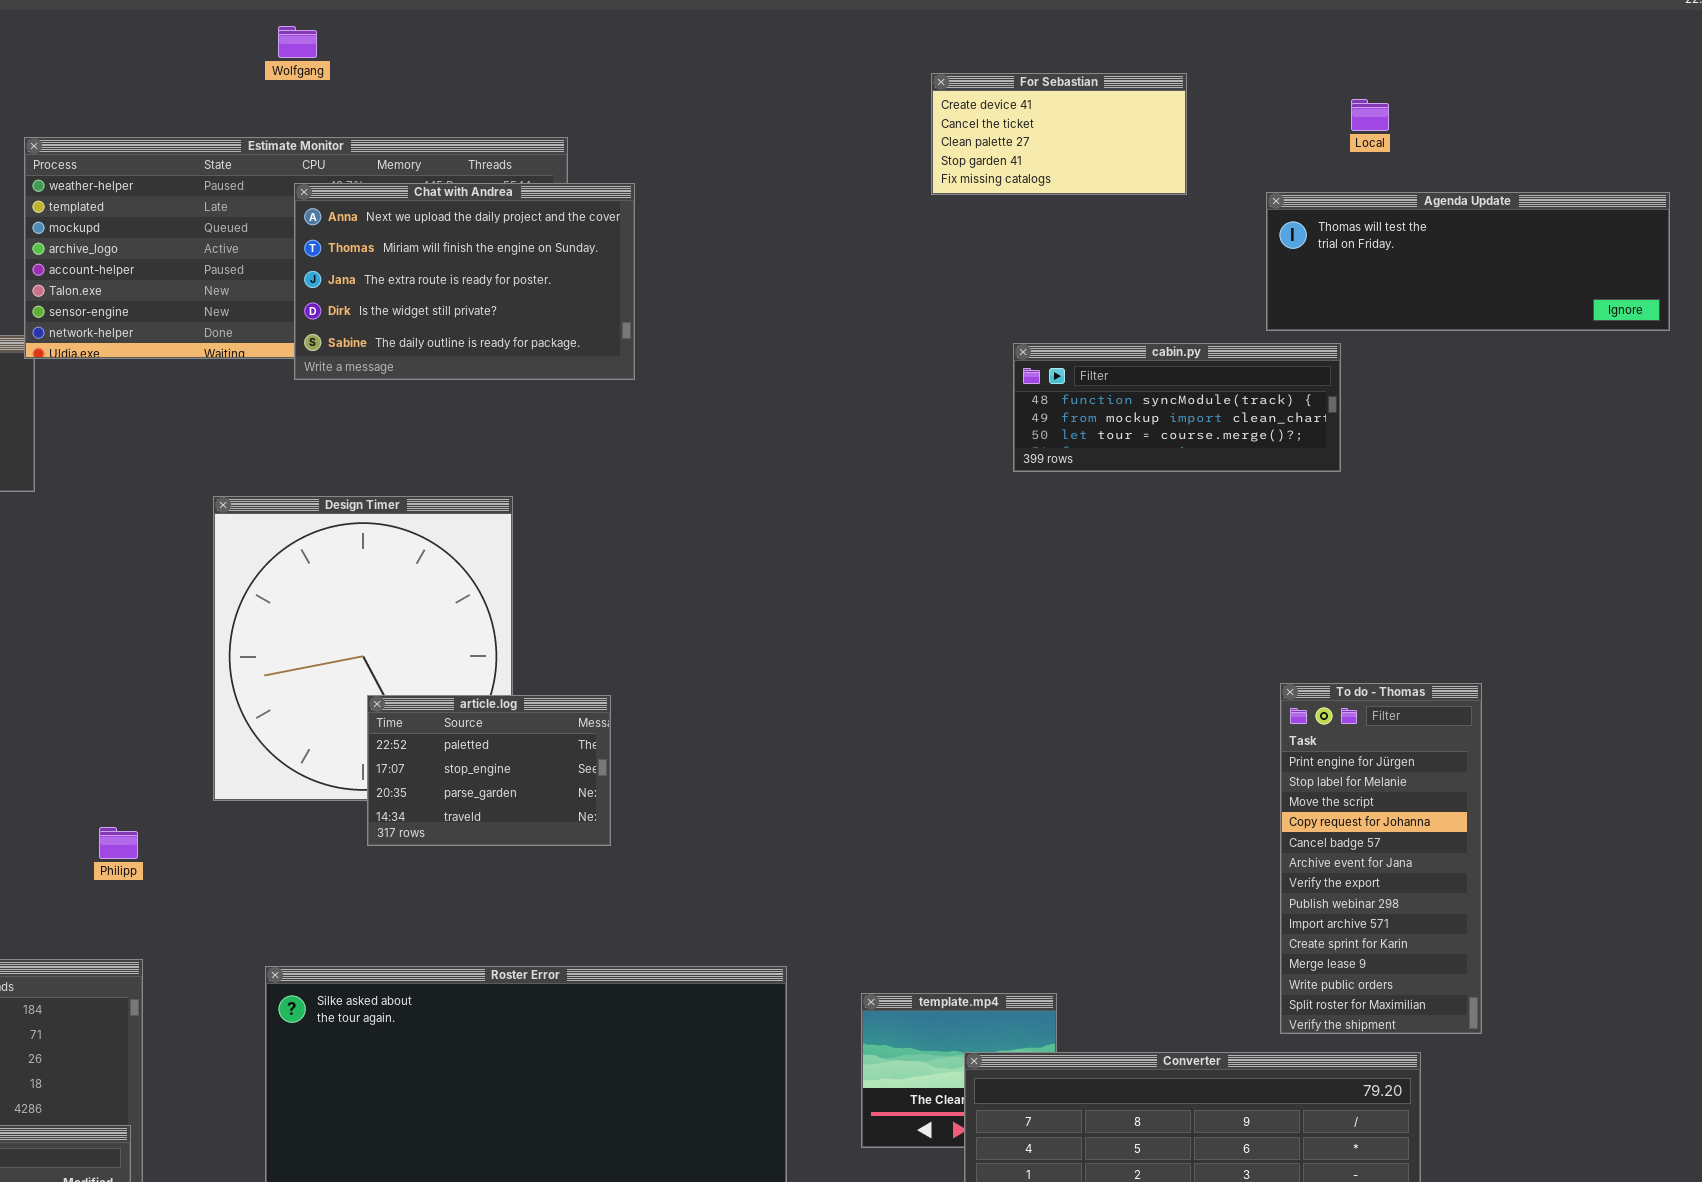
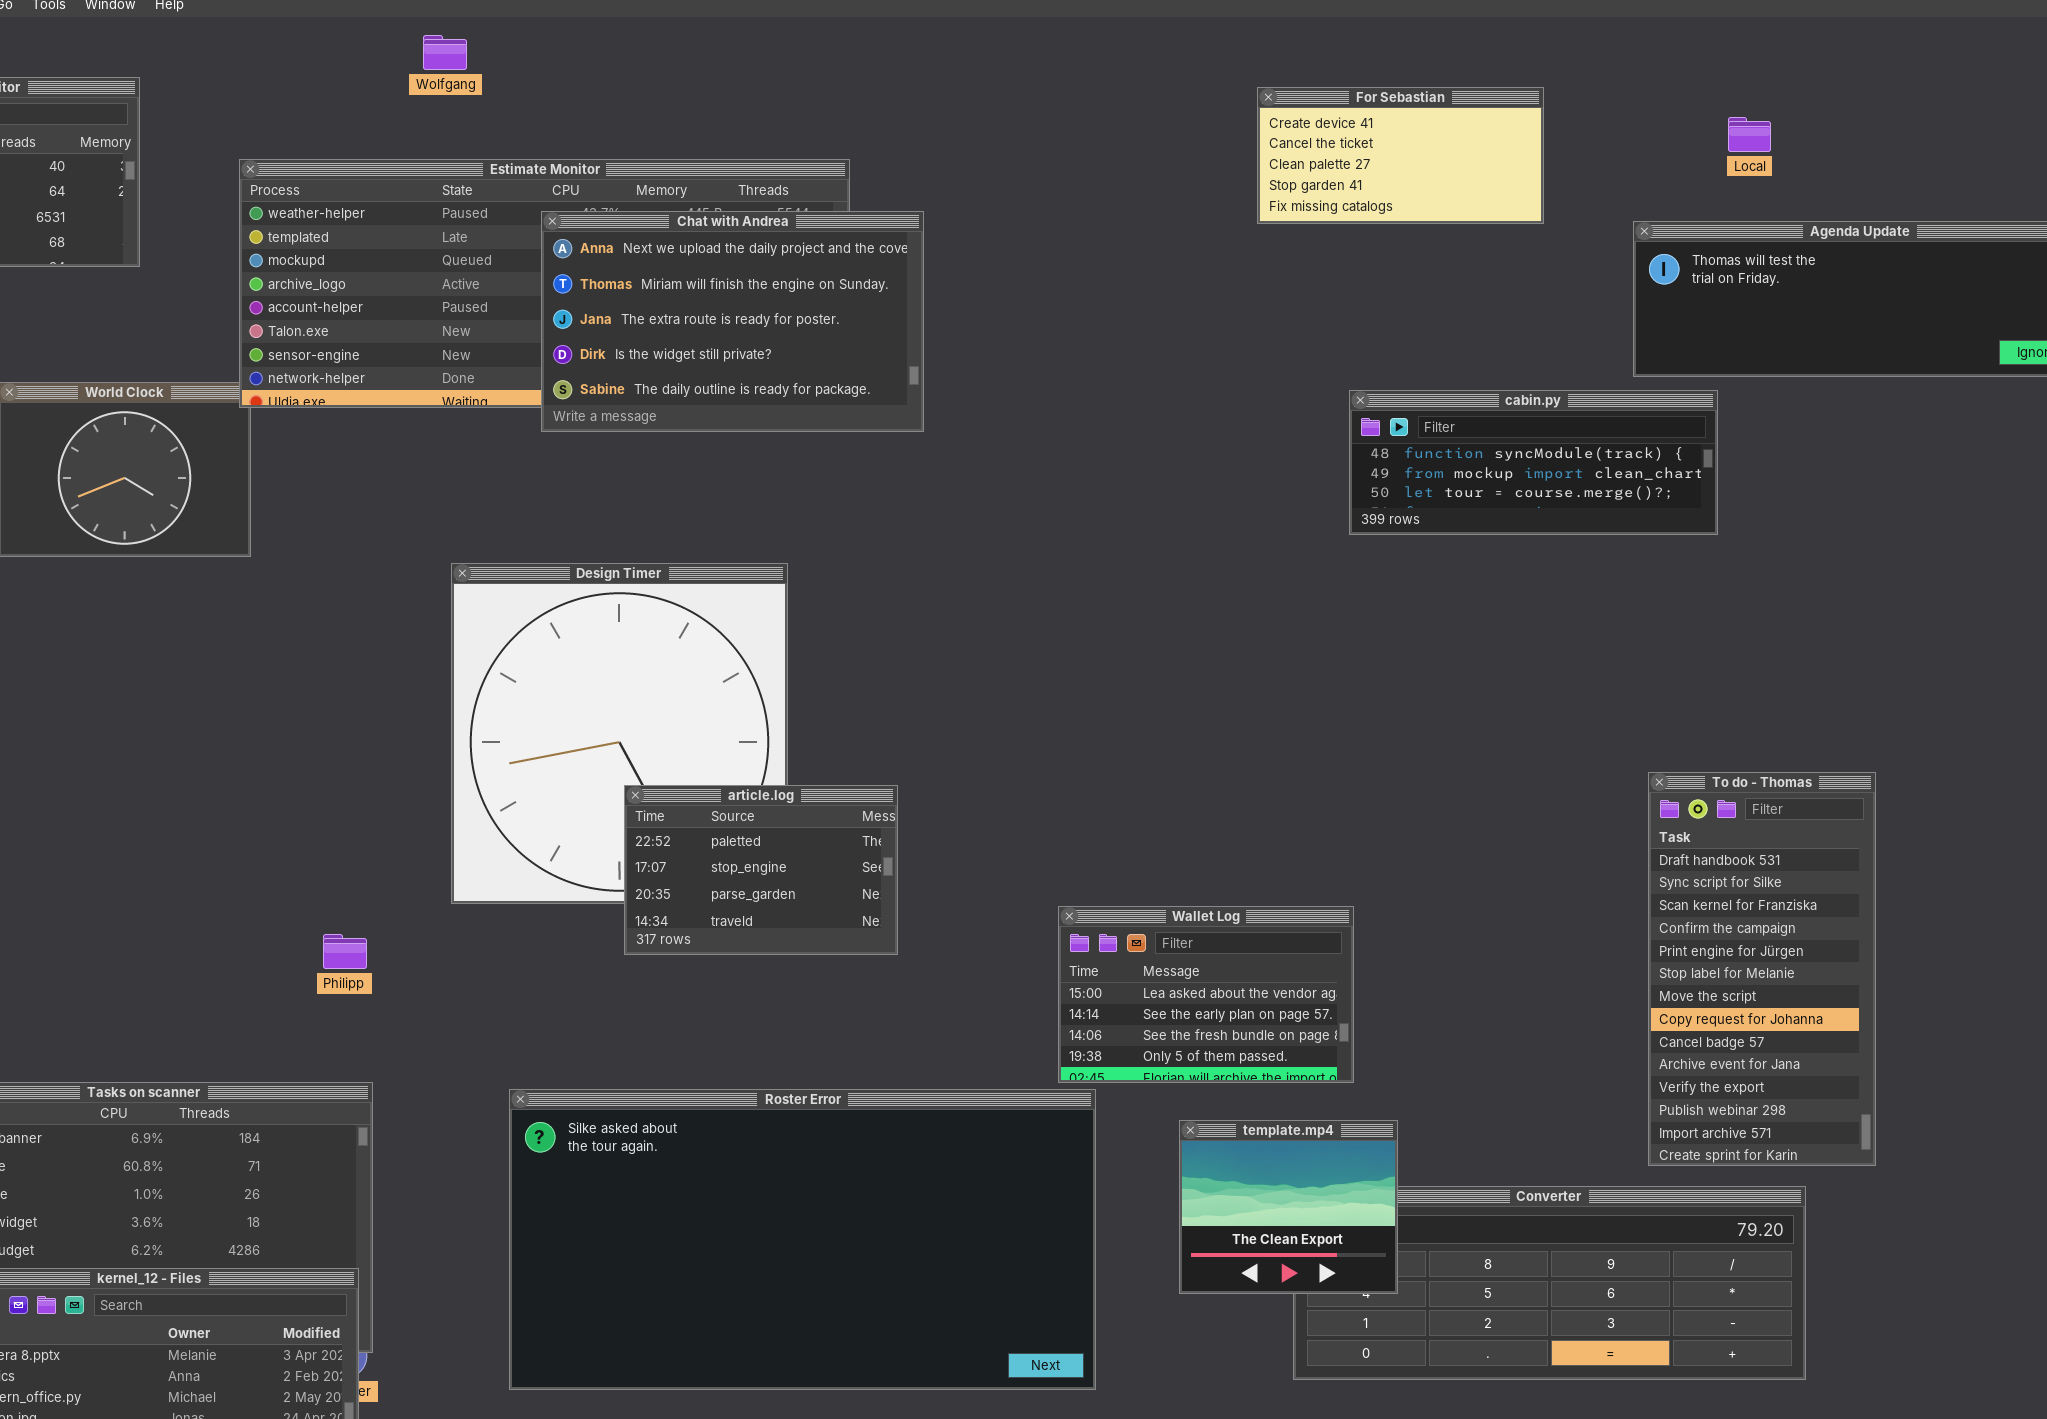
Wolfgang: [278,26,317,58] -> [423,35,467,70], moved
To do - Thomas: [1280,683,1482,1034] -> [1648,772,1876,1166], scrolled up 4 rows
Wallet Log: none -> [1058,906,1354,1083], opened
template.mp4: [861,993,1057,1148] -> [1179,1120,1398,1294], raised

